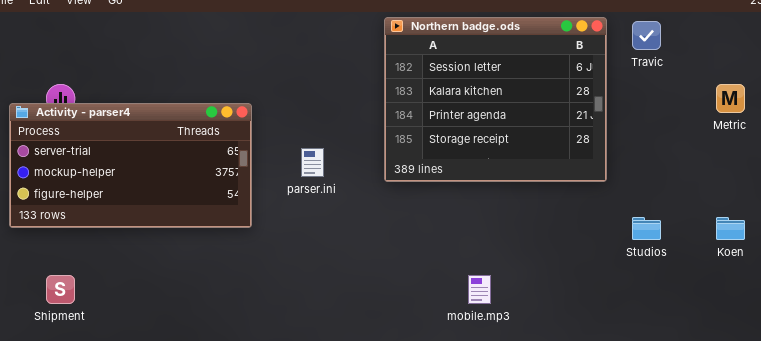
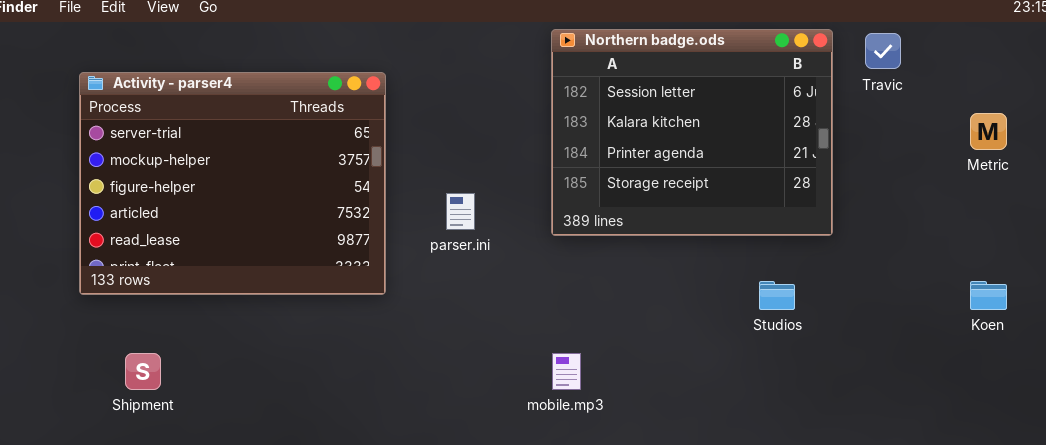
Activity - parser4: [9,103,252,228] -> [79,72,386,295], resized
Studios: [632,217,661,240] -> [759,281,795,310], moved
mobile.mp3: [468,275,491,304] -> [552,353,581,390], moved

